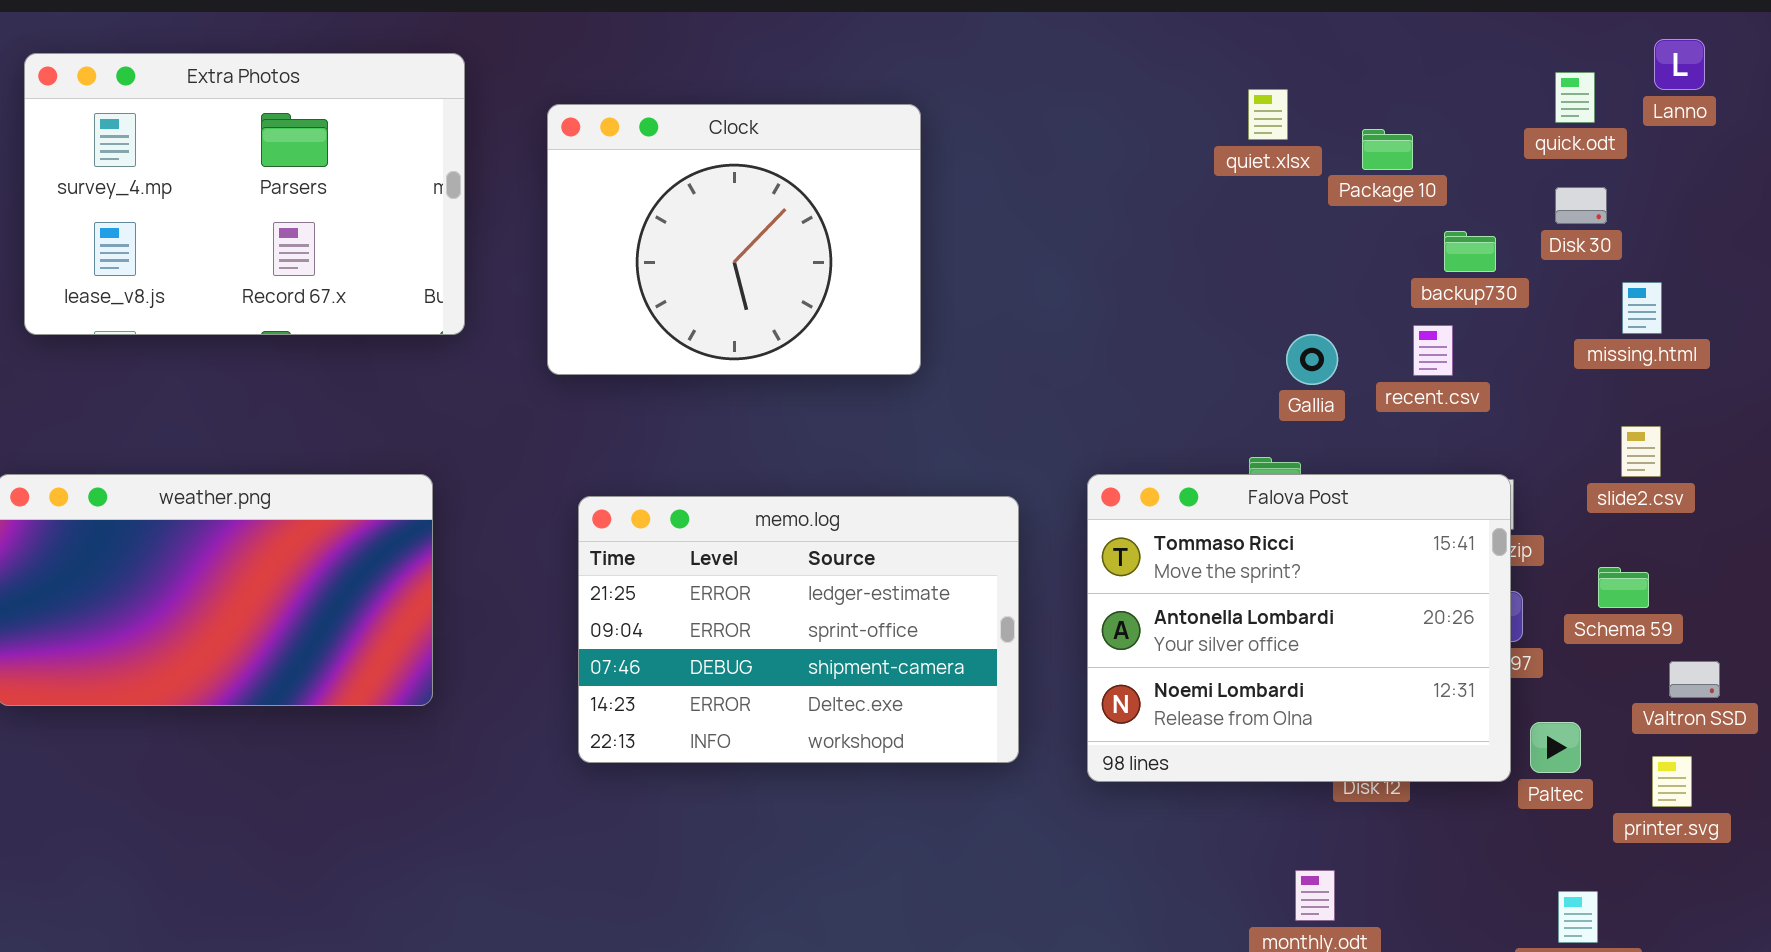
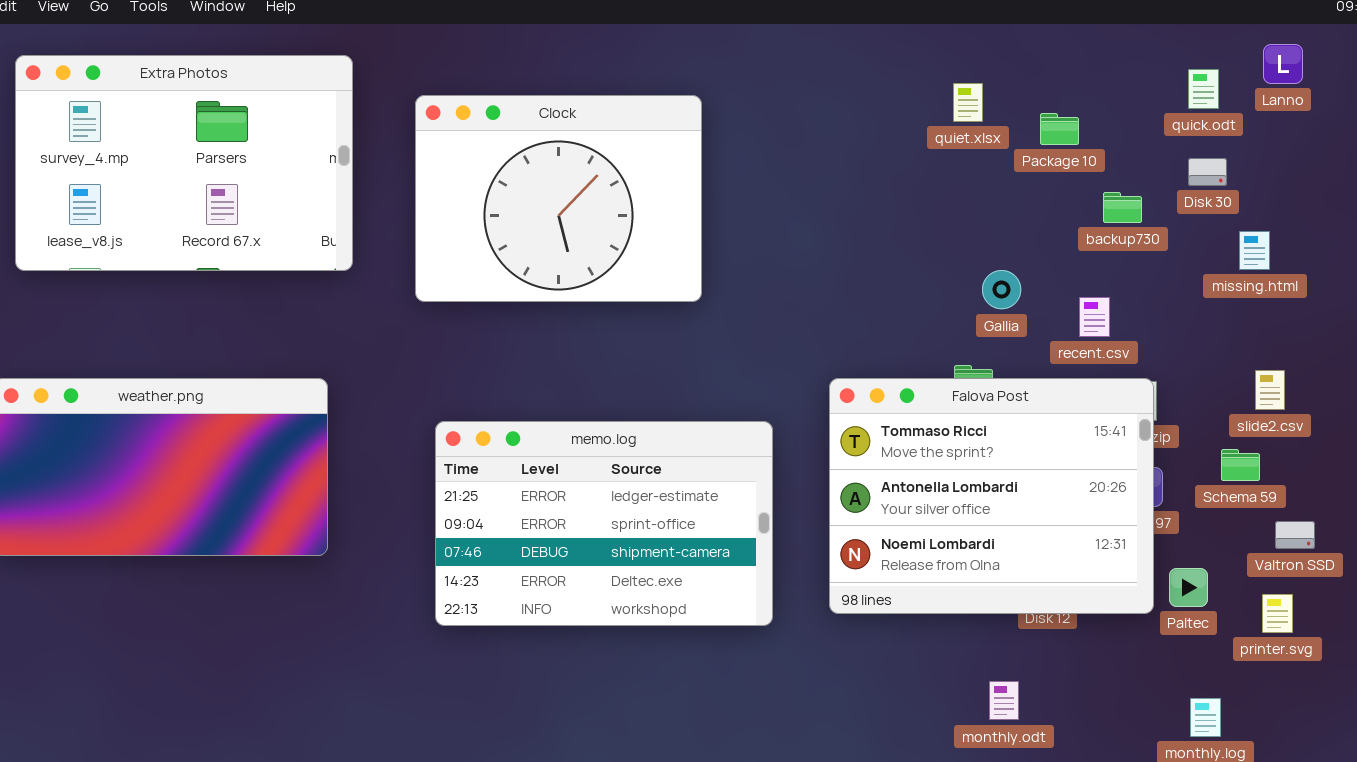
recent.csv: [1413,325,1453,376] -> [1079,297,1110,337], moved
slide2.csv: [1621,426,1661,477] -> [1255,370,1285,410], moved
memo.log: [578,496,1019,763] -> [435,421,773,626], moved

